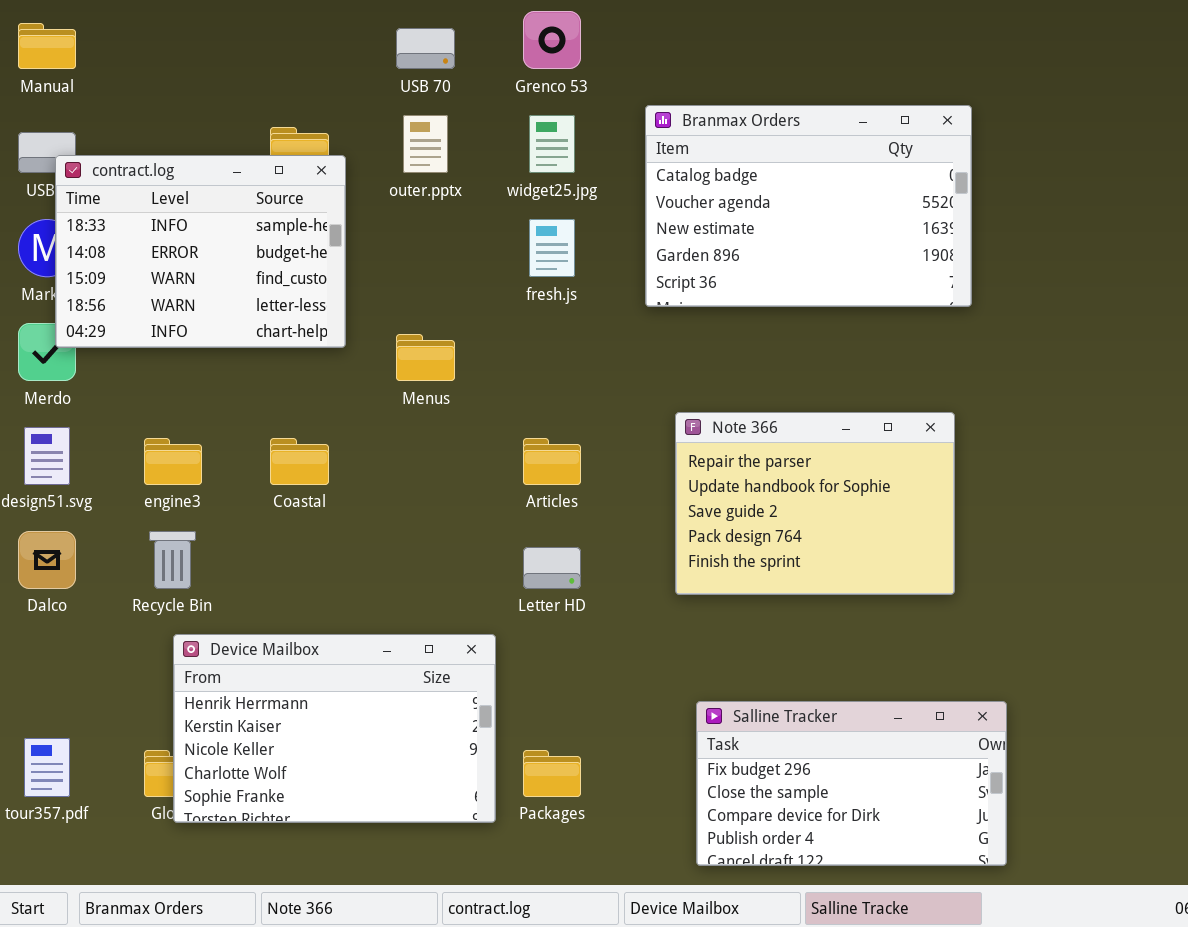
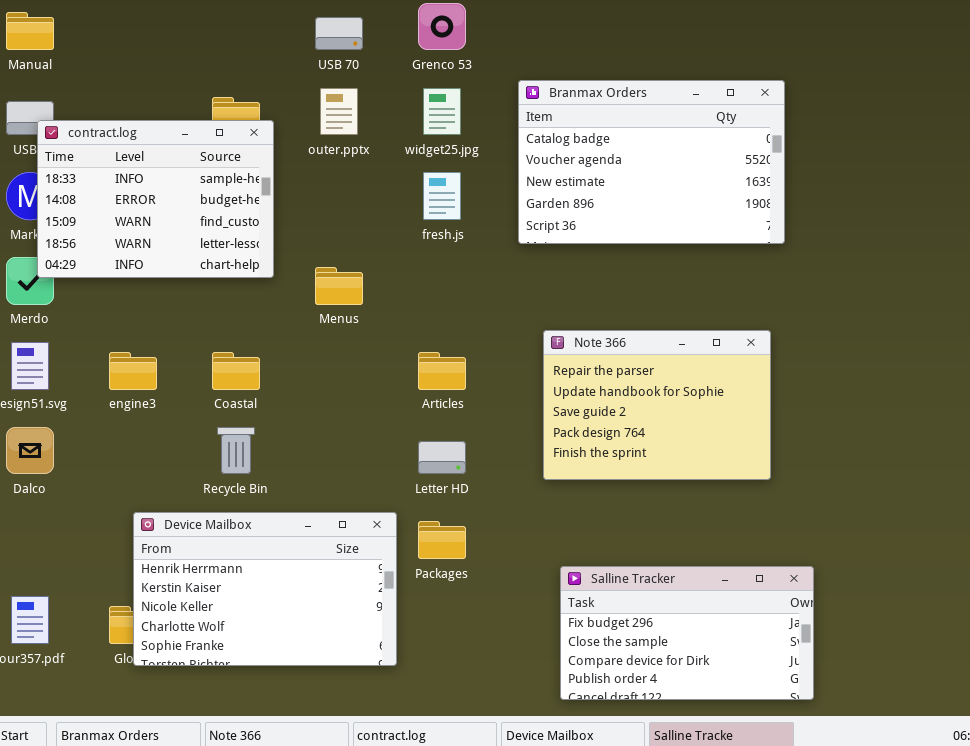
Recycle Bin: [149,531,196,589] -> [217,427,255,474], moved
Packages: [523,750,581,797] -> [418,521,466,559], moved

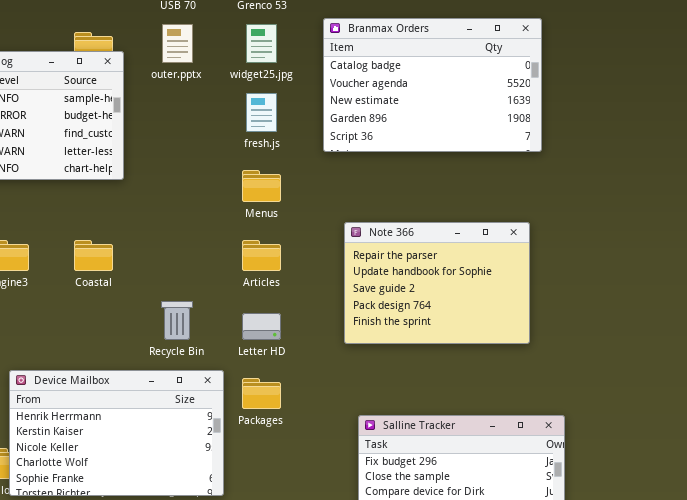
Menus: [315,267,363,305] -> [242,170,281,202], moved
Recycle Bin: [217,427,255,474] -> [161,301,193,340], moved

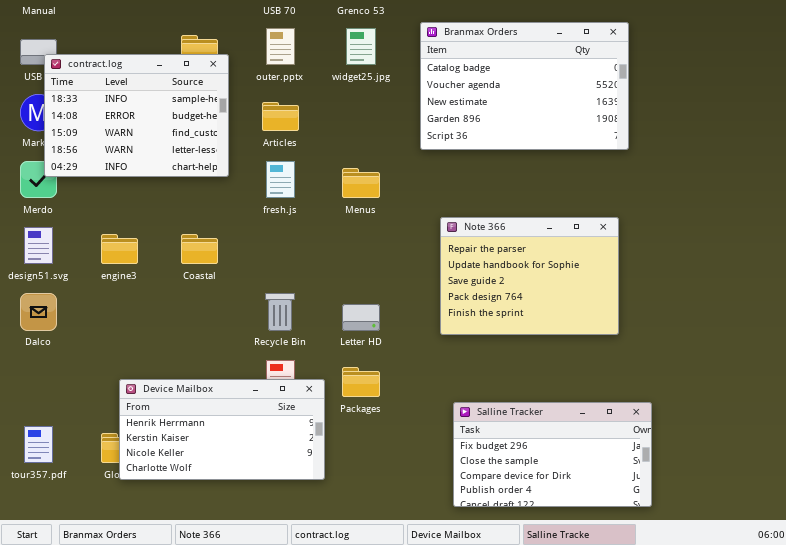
fresh.js: [246,93,277,132] -> [266,161,295,198], moved
Articles: [242,240,281,271] -> [262,102,299,131], moved
Device Mailbox: [9,370,224,496] -> [119,379,325,480], resized

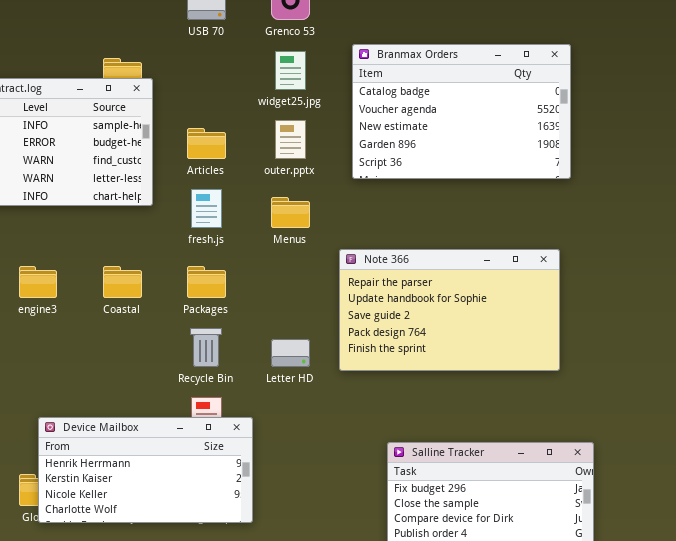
outer.pptx: [266,28,295,65] -> [275,120,306,159], moved
Note 366: [440,217,619,335] -> [339,249,560,371], resized
Packages: [342,367,380,397] -> [187,266,226,298], moved

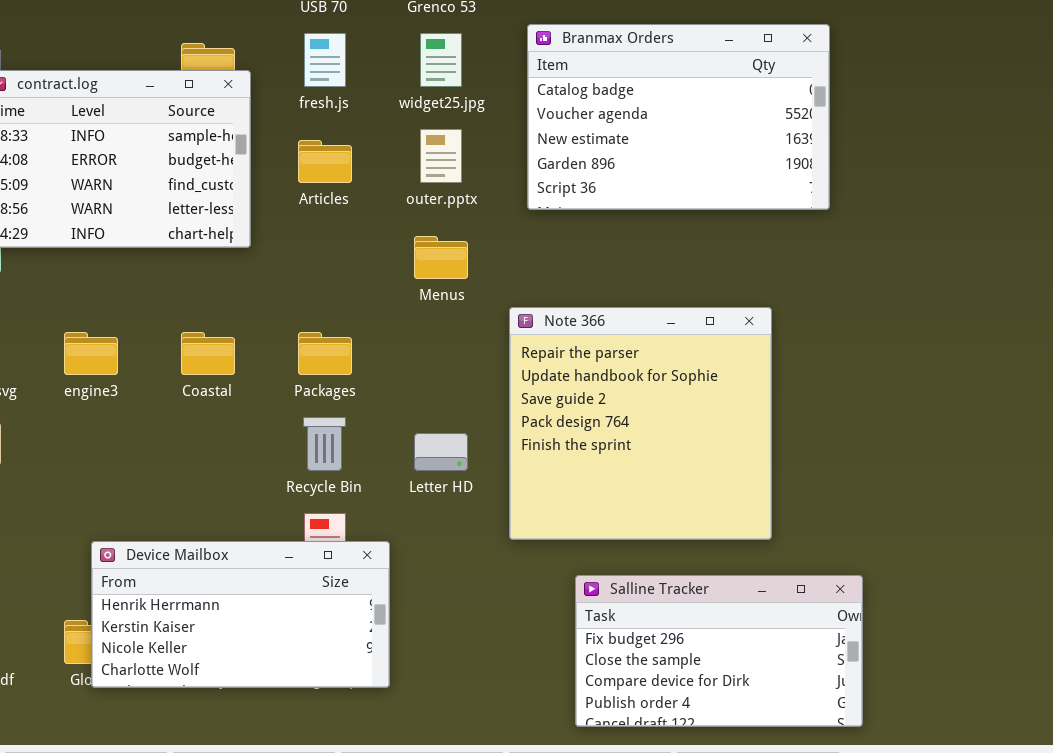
fresh.js: [191,189,222,228] -> [304,33,346,87], moved
Note 366: [339,249,560,371] -> [509,307,772,540], resized

